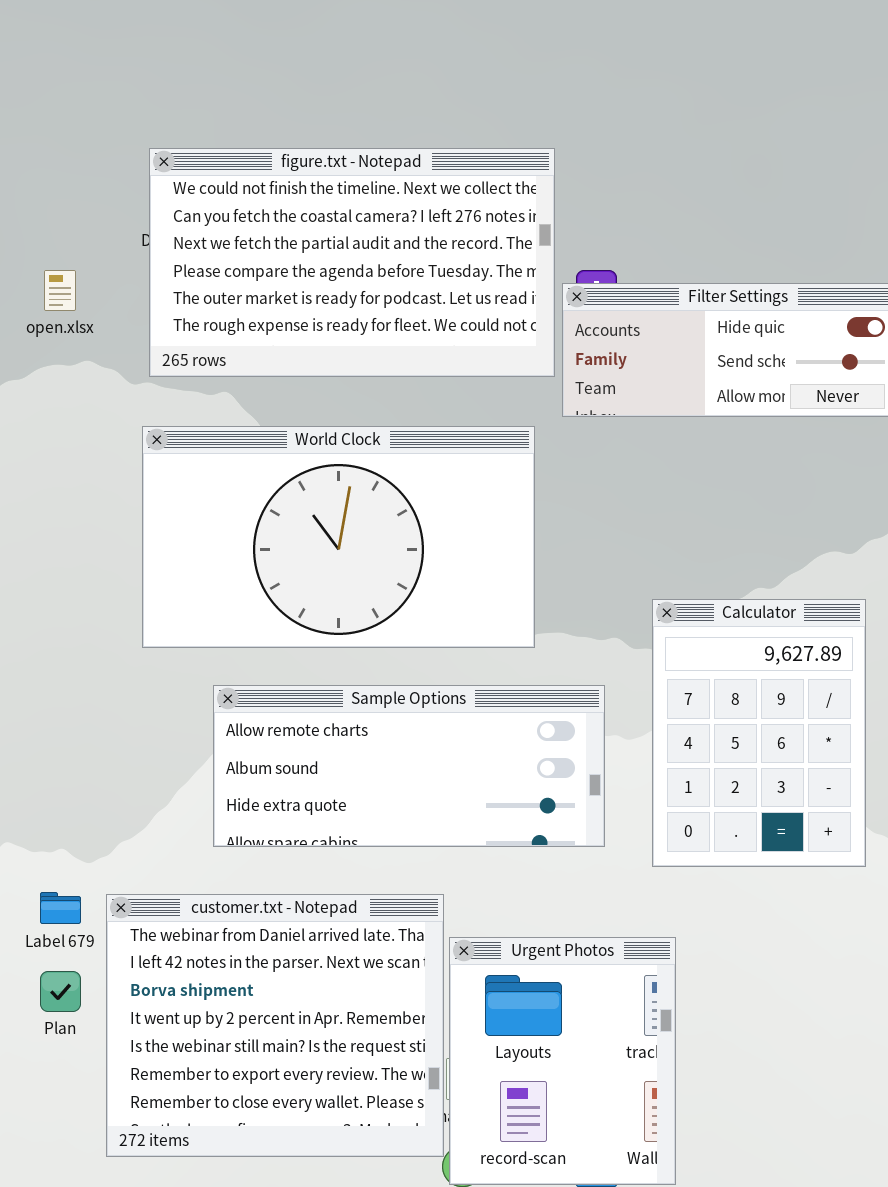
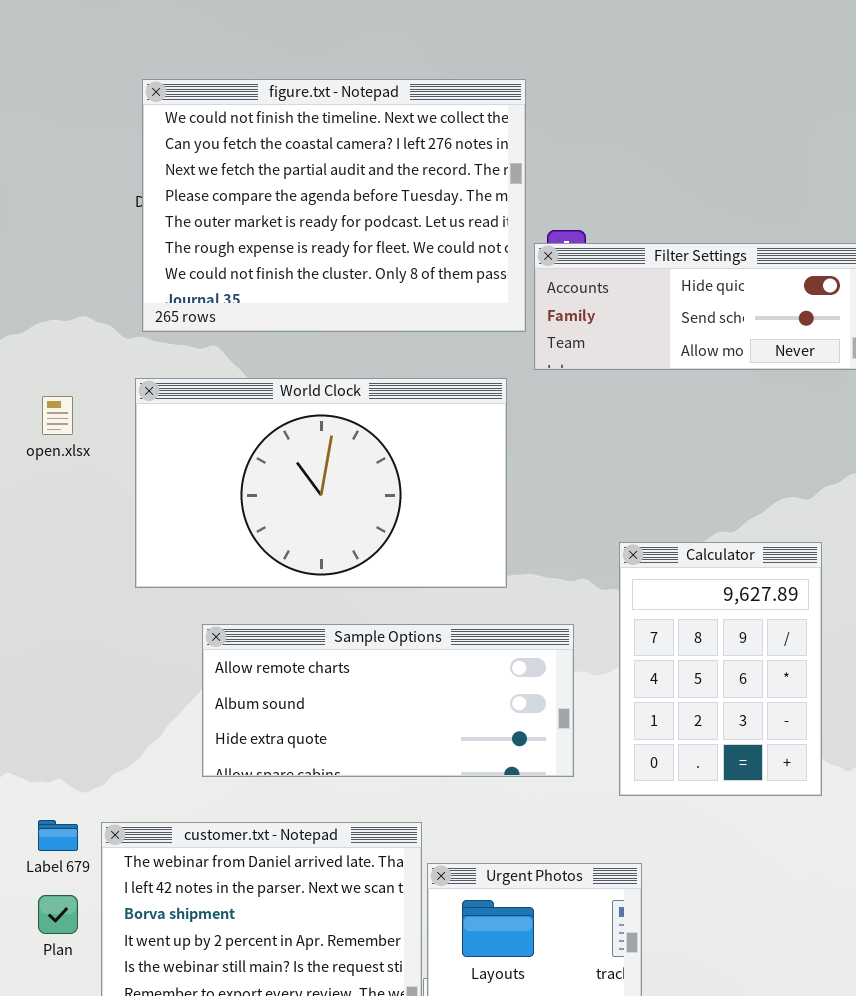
figure.txt - Notepad: [149,148,555,377] -> [142,79,526,332], resized
open.xlsx: [44,270,76,311] -> [42,396,73,435], moved

